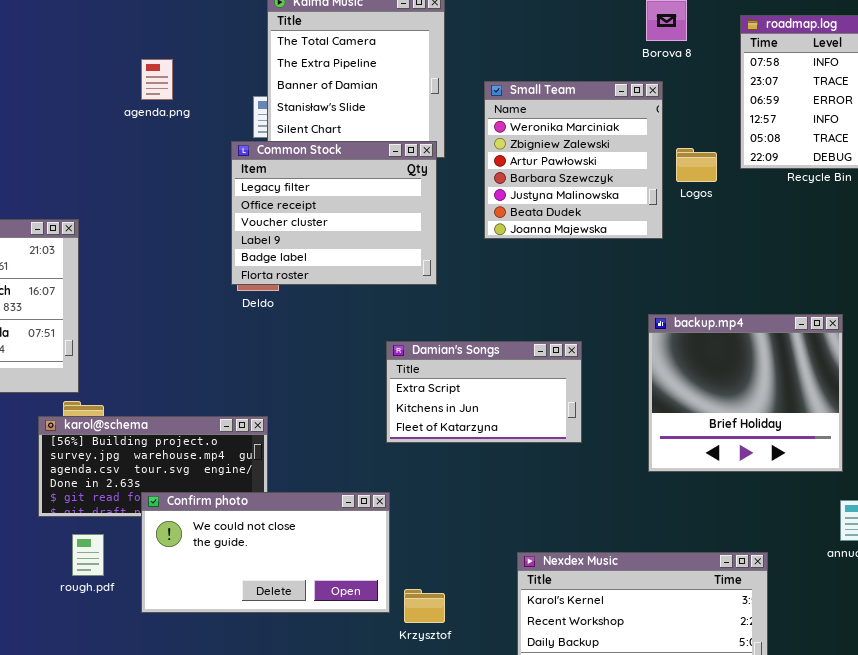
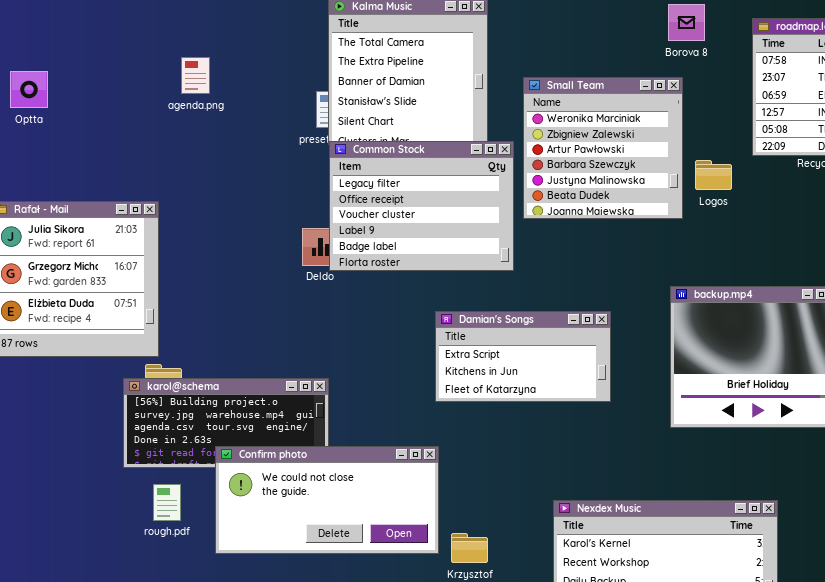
agenda.png: [141,59,173,100] -> [181,57,210,94], moved
Common Stock: [231,141,437,285] -> [329,141,514,271], moved
Logos: [676,148,717,182] -> [695,160,732,190], moved

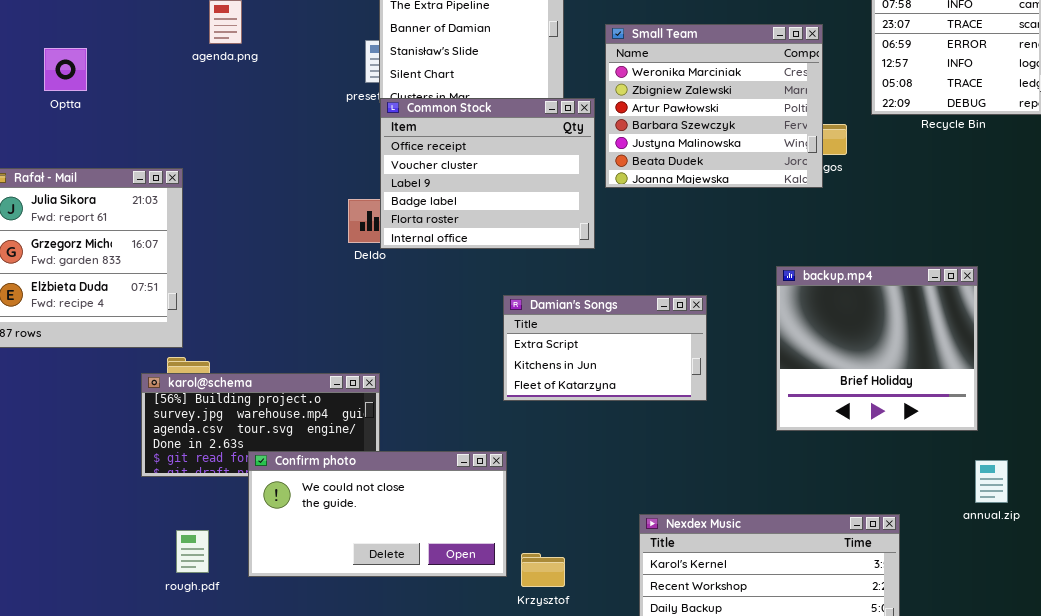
Optta: [10,71,48,108] -> [44,48,87,91], moved
Small Team: [523,77,683,219] -> [605,24,823,188], resized
Common Stock: [329,141,514,271] -> [380,98,595,249], scrolled down 1 row
rough.pdf: [153,484,181,521] -> [176,530,209,573], moved

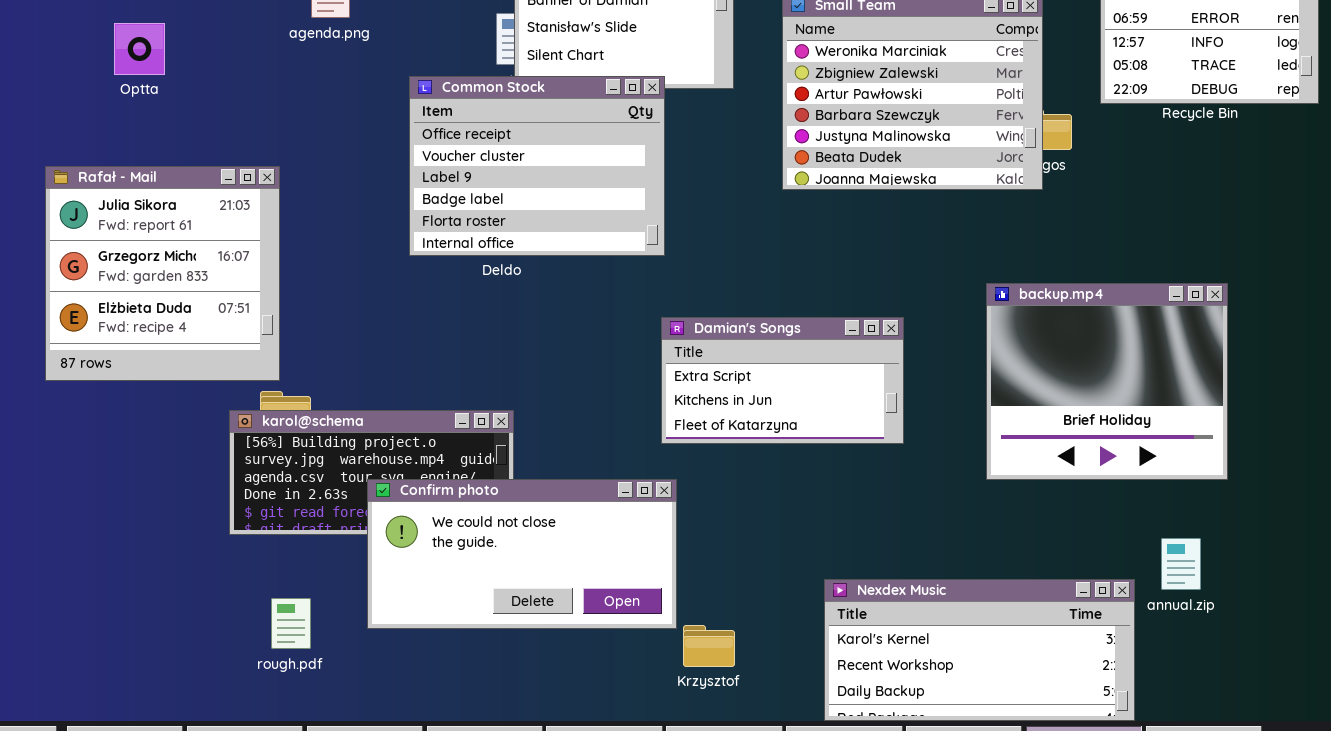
Common Stock: [380,98,595,249] -> [409,76,665,256], moved
Confirm photo: [248,451,507,577] -> [367,479,677,629], moved
annual.zip: [975,460,1008,503] -> [1161,538,1201,590], moved

